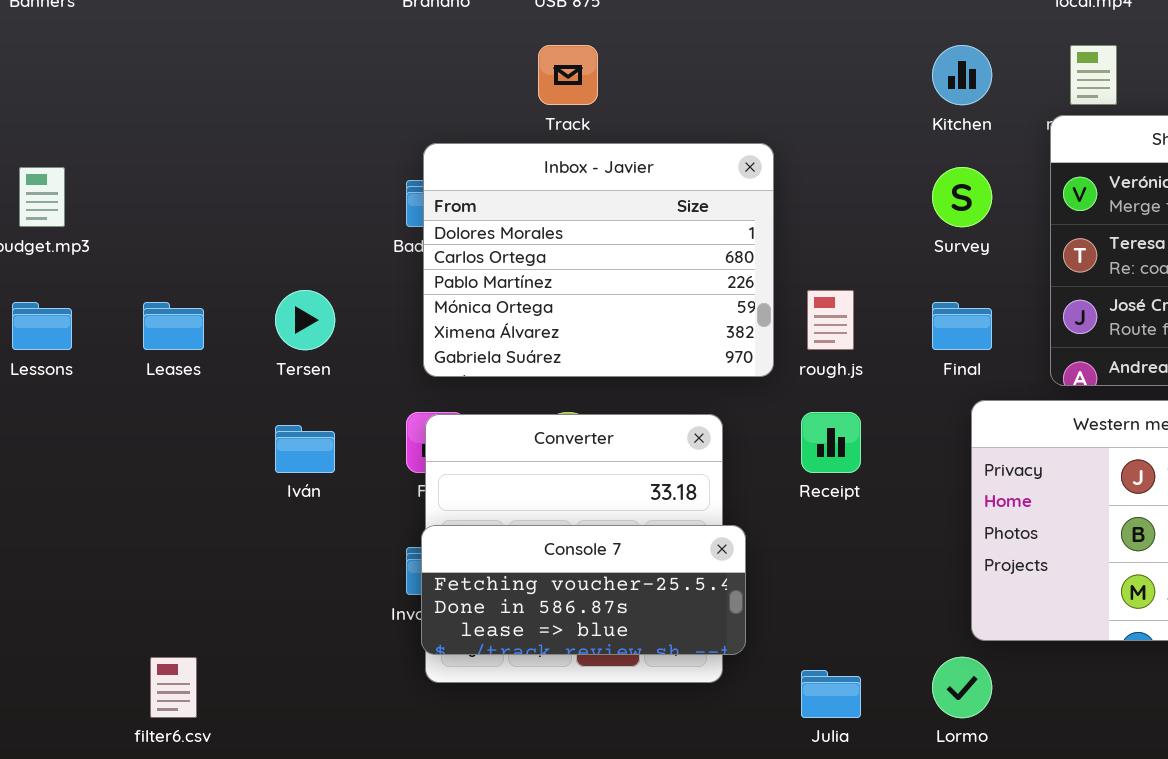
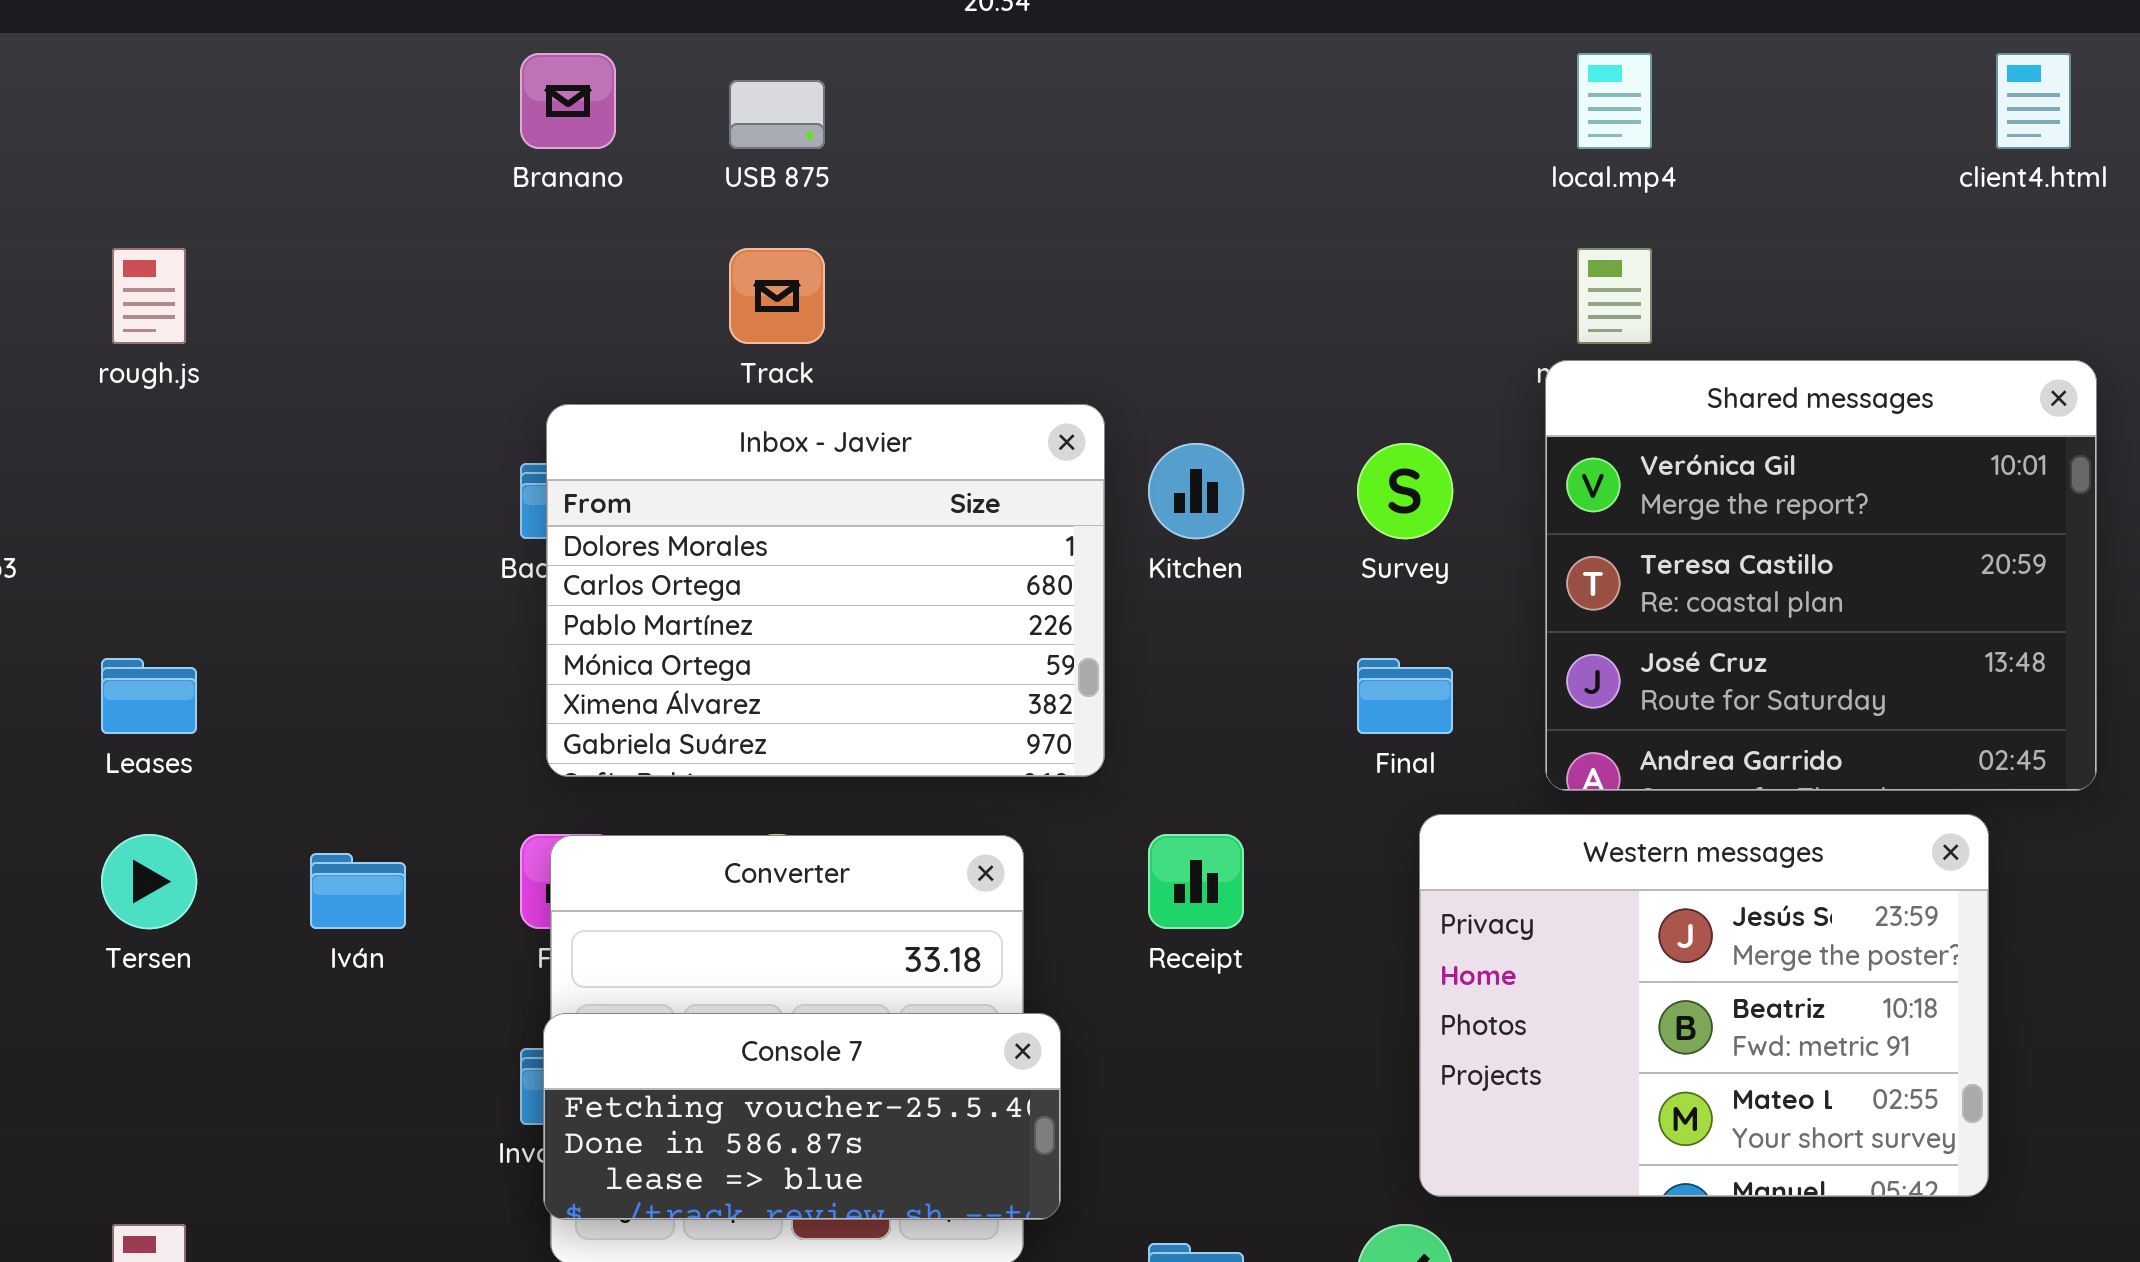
Kitchen: [932,45,992,105] -> [1148,443,1244,539], moved
Tersen: [275,290,335,350] -> [101,834,197,929], moved
rough.js: [807,290,854,350] -> [112,248,186,344], moved

